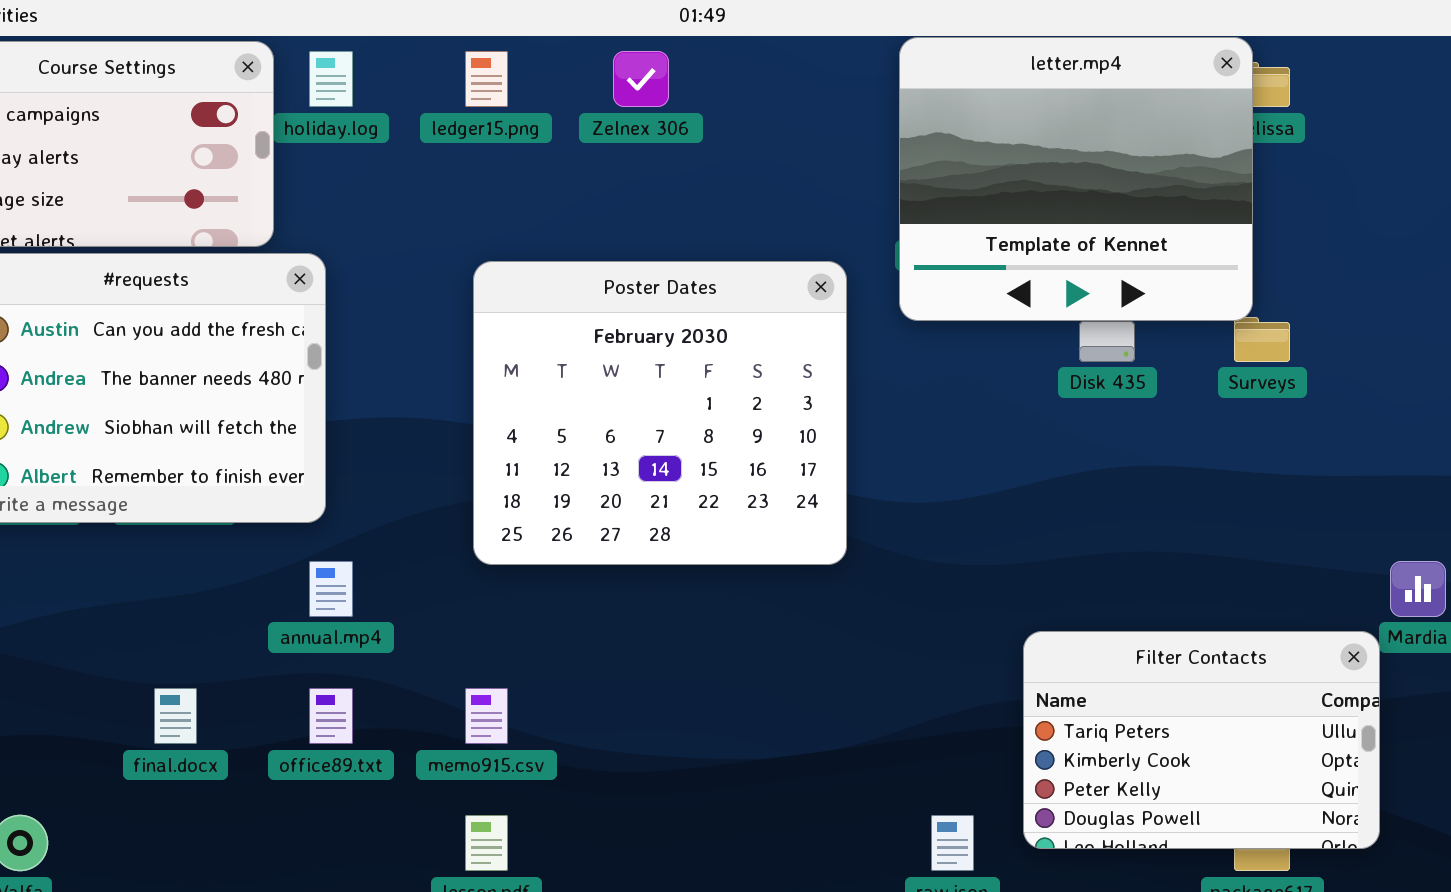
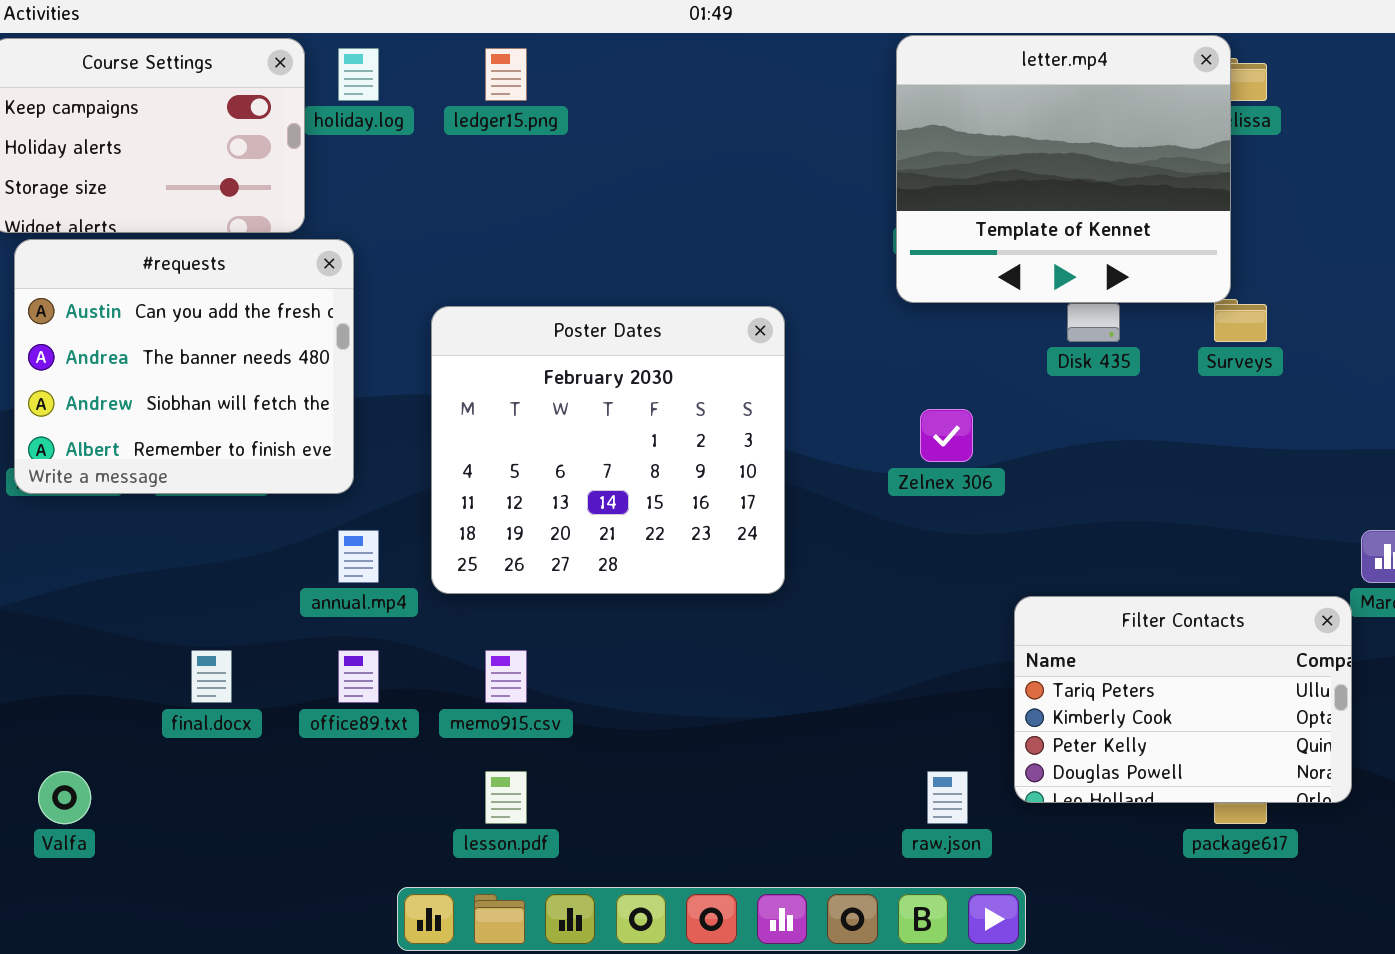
Zelnex 306: [613,51,669,107] -> [920,409,973,462], moved
Poster Dates: [473,261,847,565] -> [431,306,785,594], moved

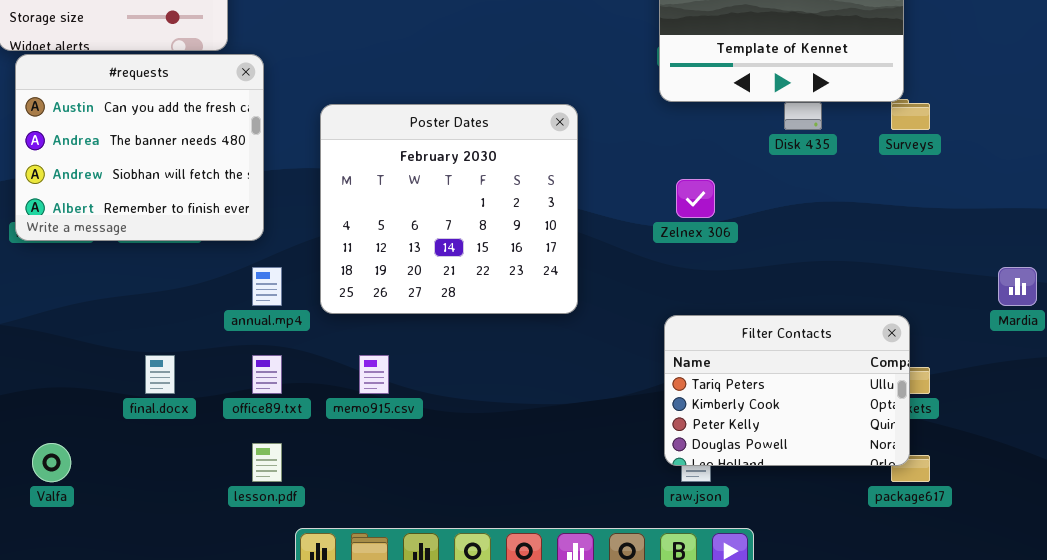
Filter Contacts: [1014,596,1352,803] -> [664,315,910,466], moved
lesson.pdf: [485,771,527,824] -> [252,443,282,482], moved

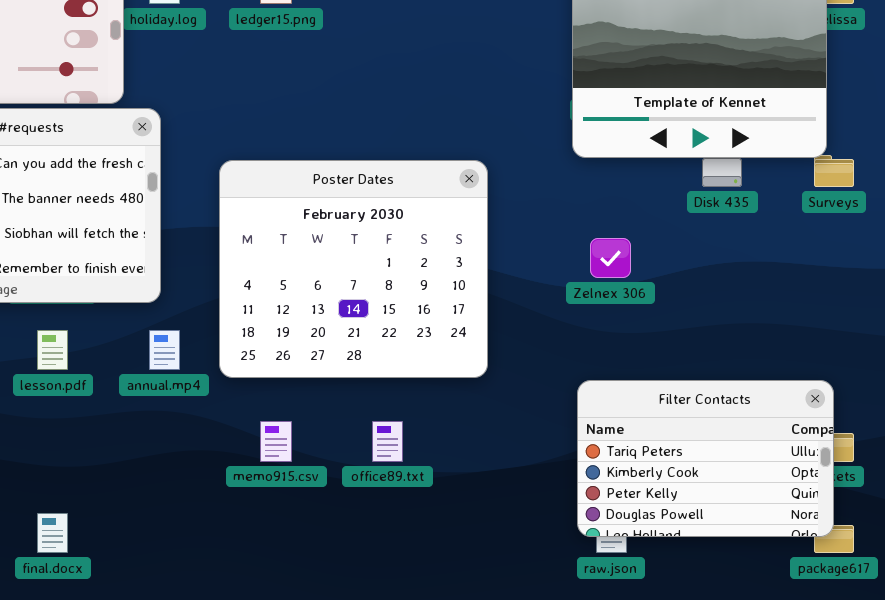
final.docx: [145,355,175,394] -> [37,513,68,553], moved
office89.txt: [252,355,282,394] -> [372,421,403,462], moved
lesson.pdf: [252,443,282,482] -> [37,330,68,370], moved

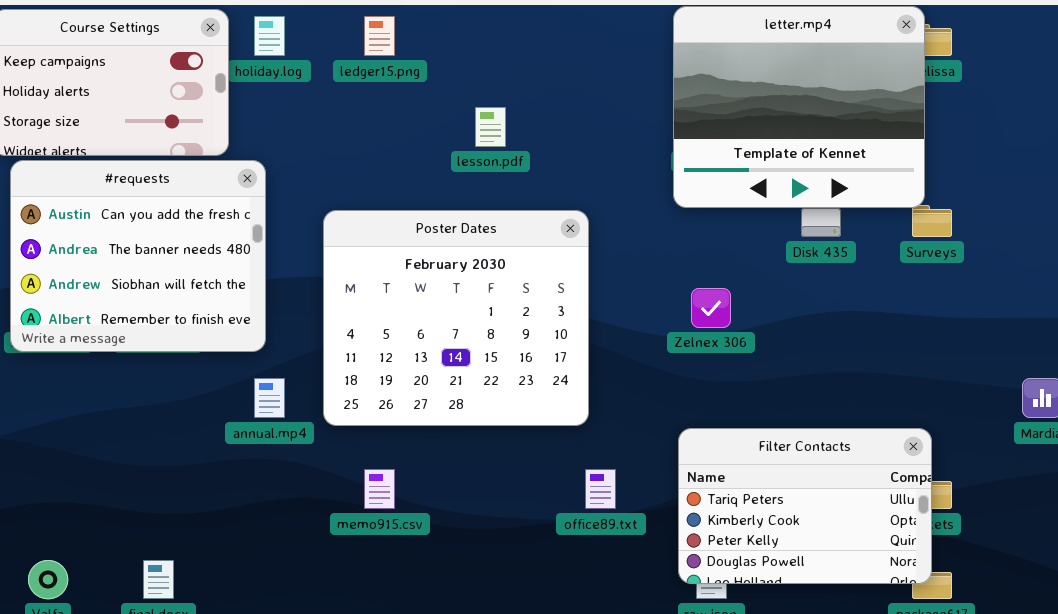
lesson.pdf: [37,330,68,370] -> [475,107,506,147], moved
office89.txt: [372,421,403,462] -> [585,469,616,509], moved

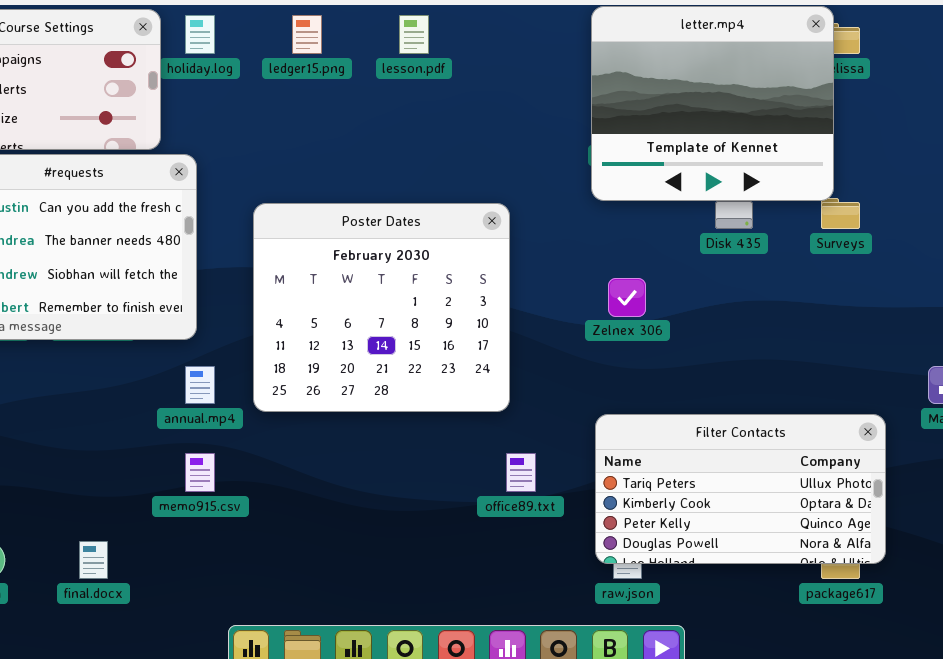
lesson.pdf: [475,107,506,147] -> [399,15,429,54], moved
Filter Contacts: [678,428,932,584] -> [595,414,886,564], resized
memo915.csv: [364,469,395,509] -> [185,453,215,492], moved

